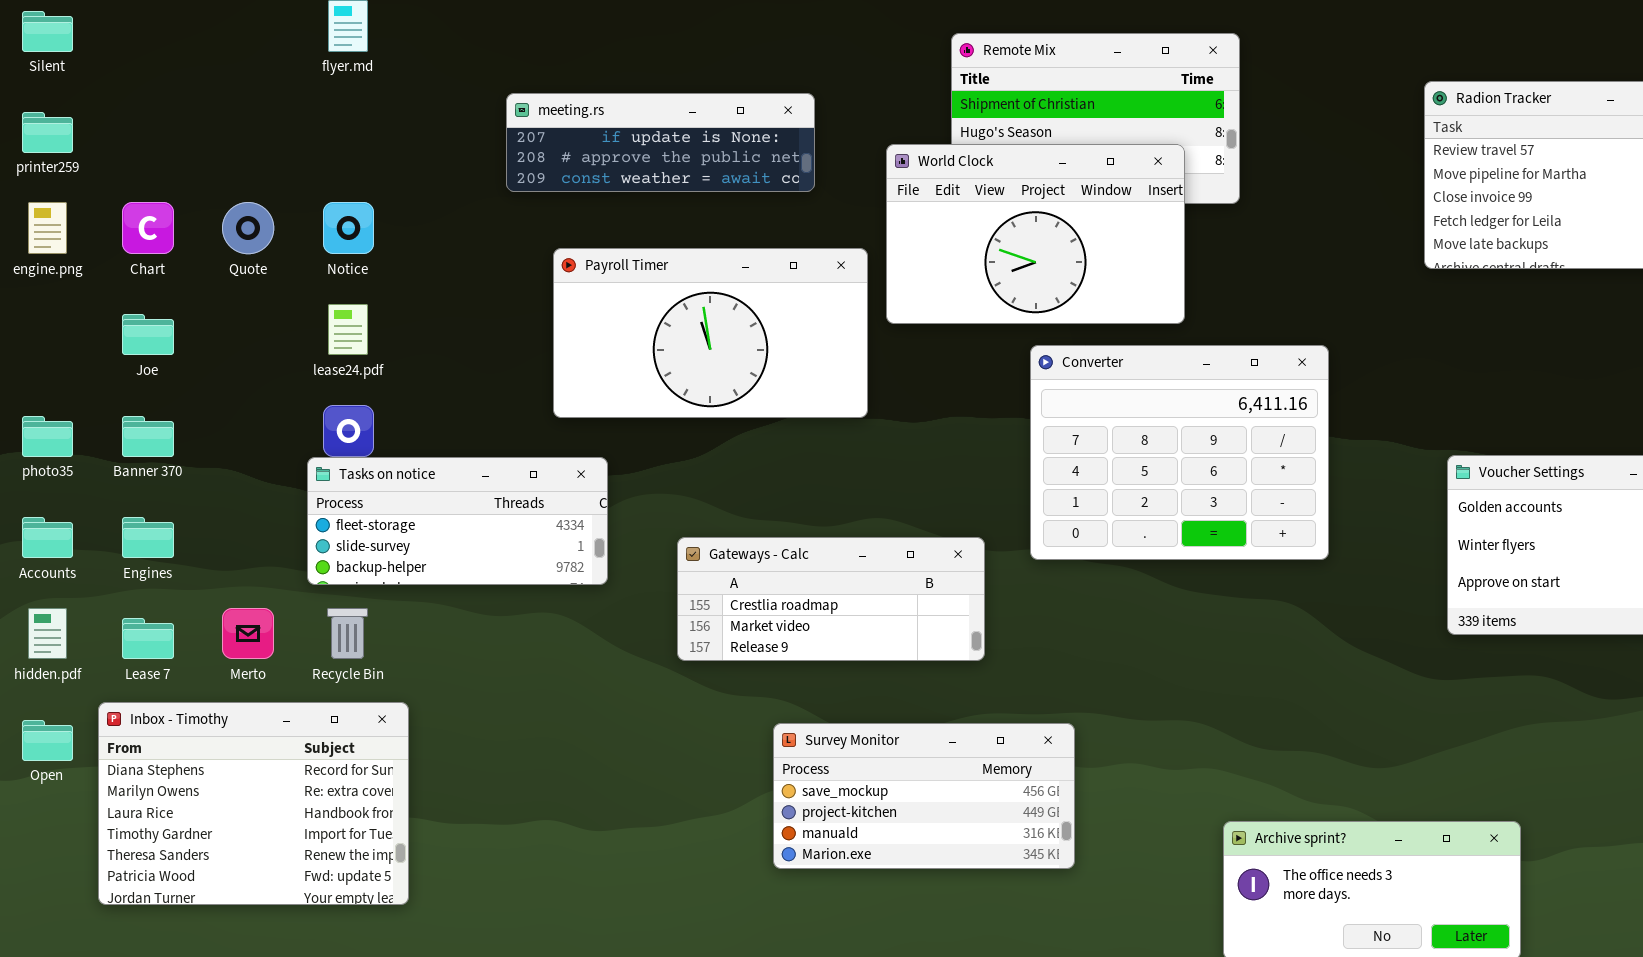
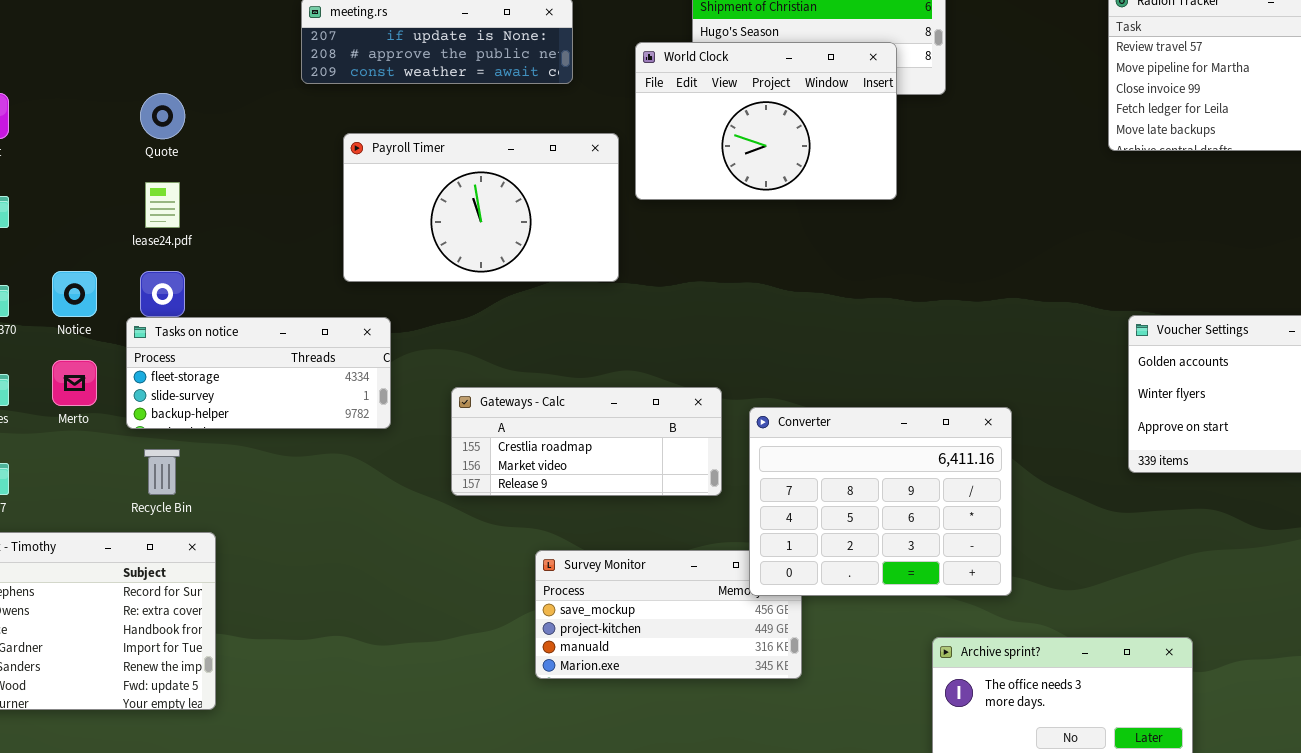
Quote: [222,202,274,254] -> [140,93,185,139], moved
Notice: [323,202,374,254] -> [52,271,97,317], moved
Converter: [1030,345,1329,560] -> [749,407,1012,596], moved
Merto: [222,608,274,659] -> [52,360,97,406], moved

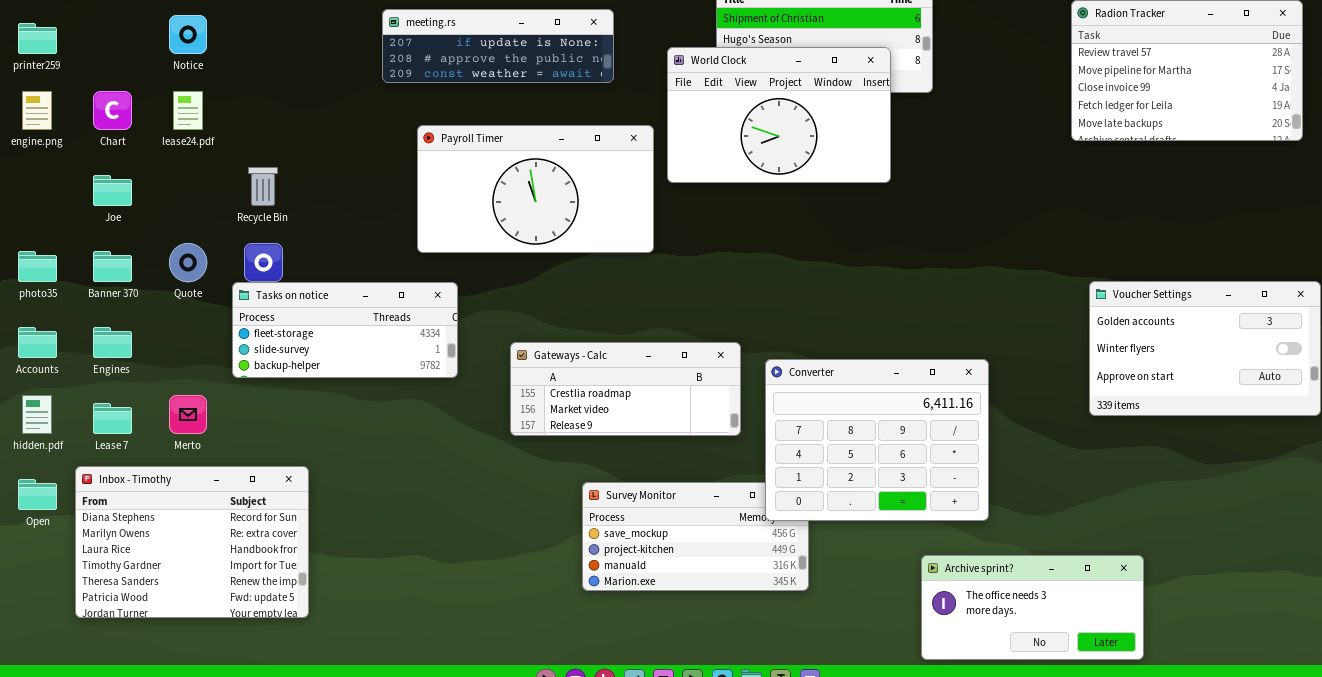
Quote: [140,93,185,139] -> [169,243,207,282], moved
lease24.pdf: [145,182,180,228] -> [173,91,203,130], moved
Notice: [52,271,97,317] -> [169,15,207,54], moved
Merto: [52,360,97,406] -> [169,395,207,434], moved
Recycle Bin: [144,449,180,495] -> [248,167,278,206], moved

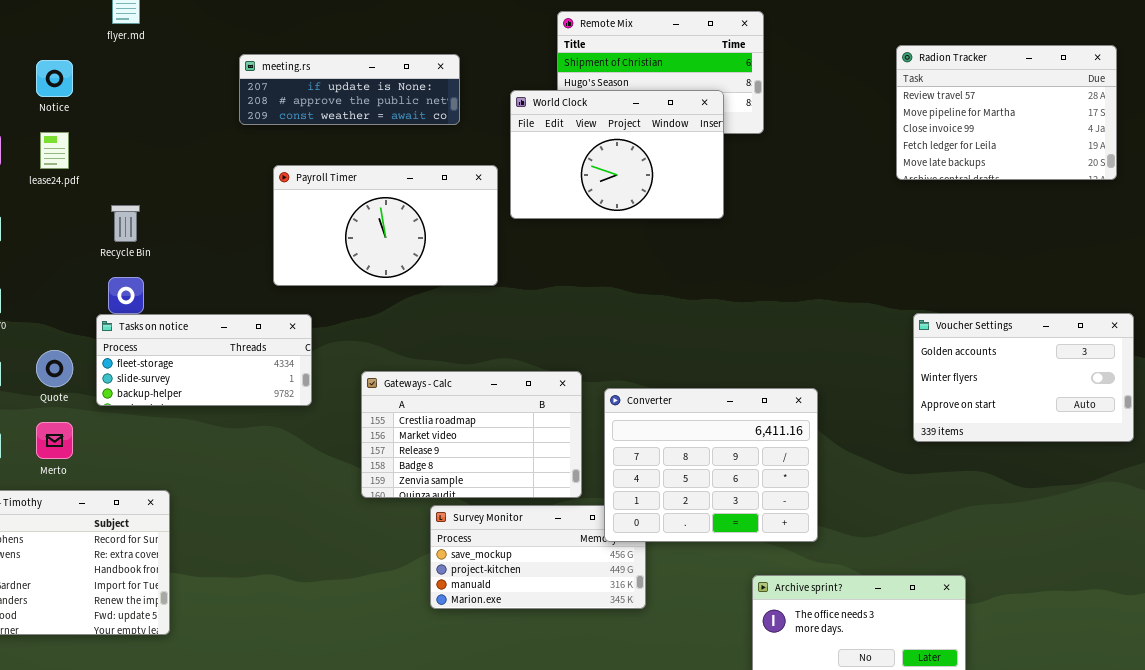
Quote: [169,243,207,282] -> [36,350,73,387], moved
Gateways - Calc: [510,342,741,436] -> [361,371,582,498], resized

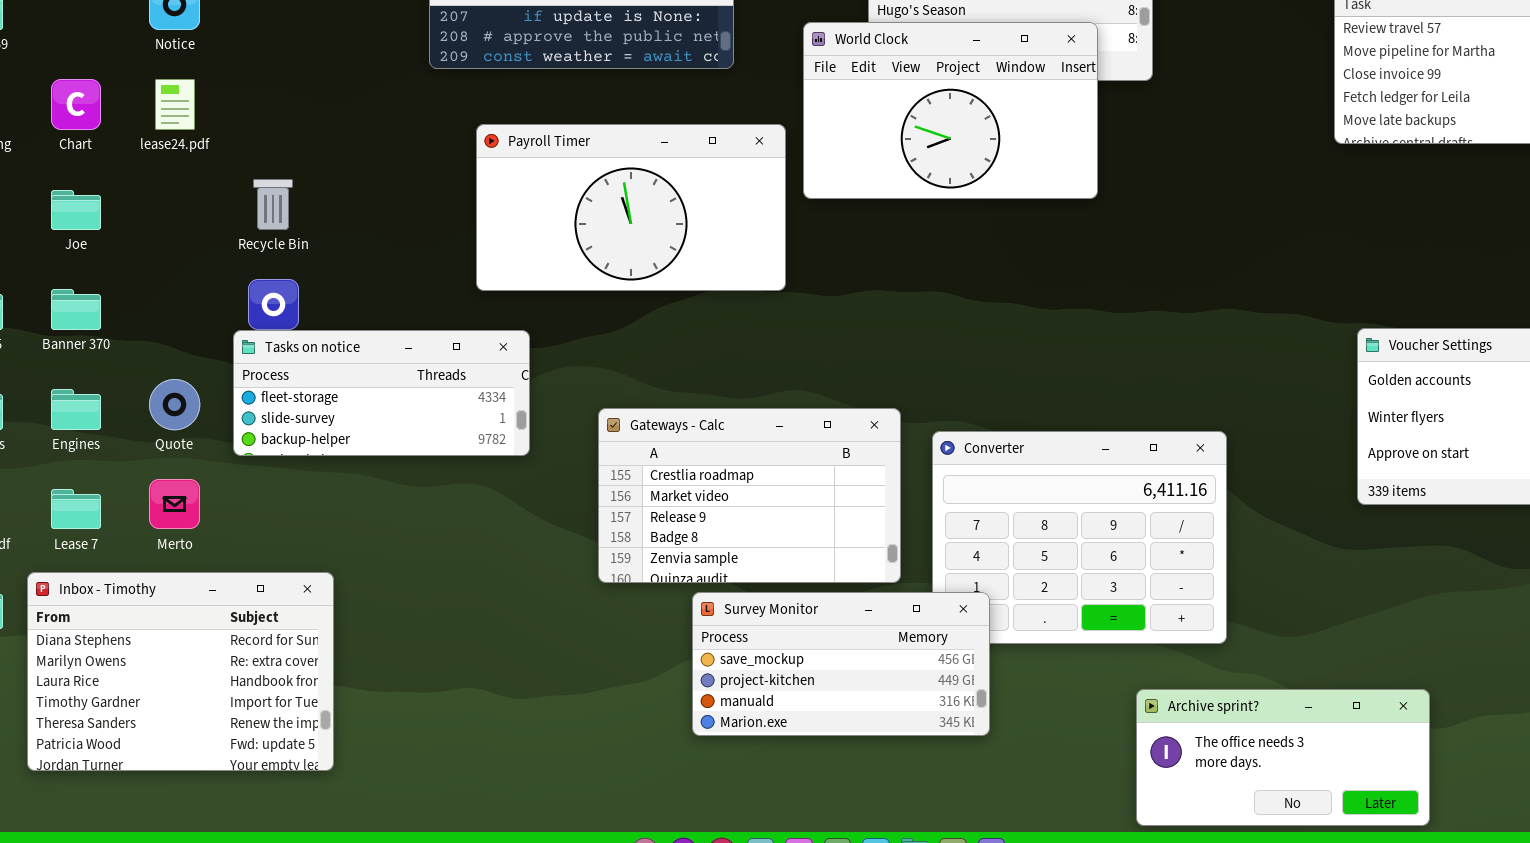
Survey Monitor: [430,505,646,609] -> [692,592,990,736], raised

